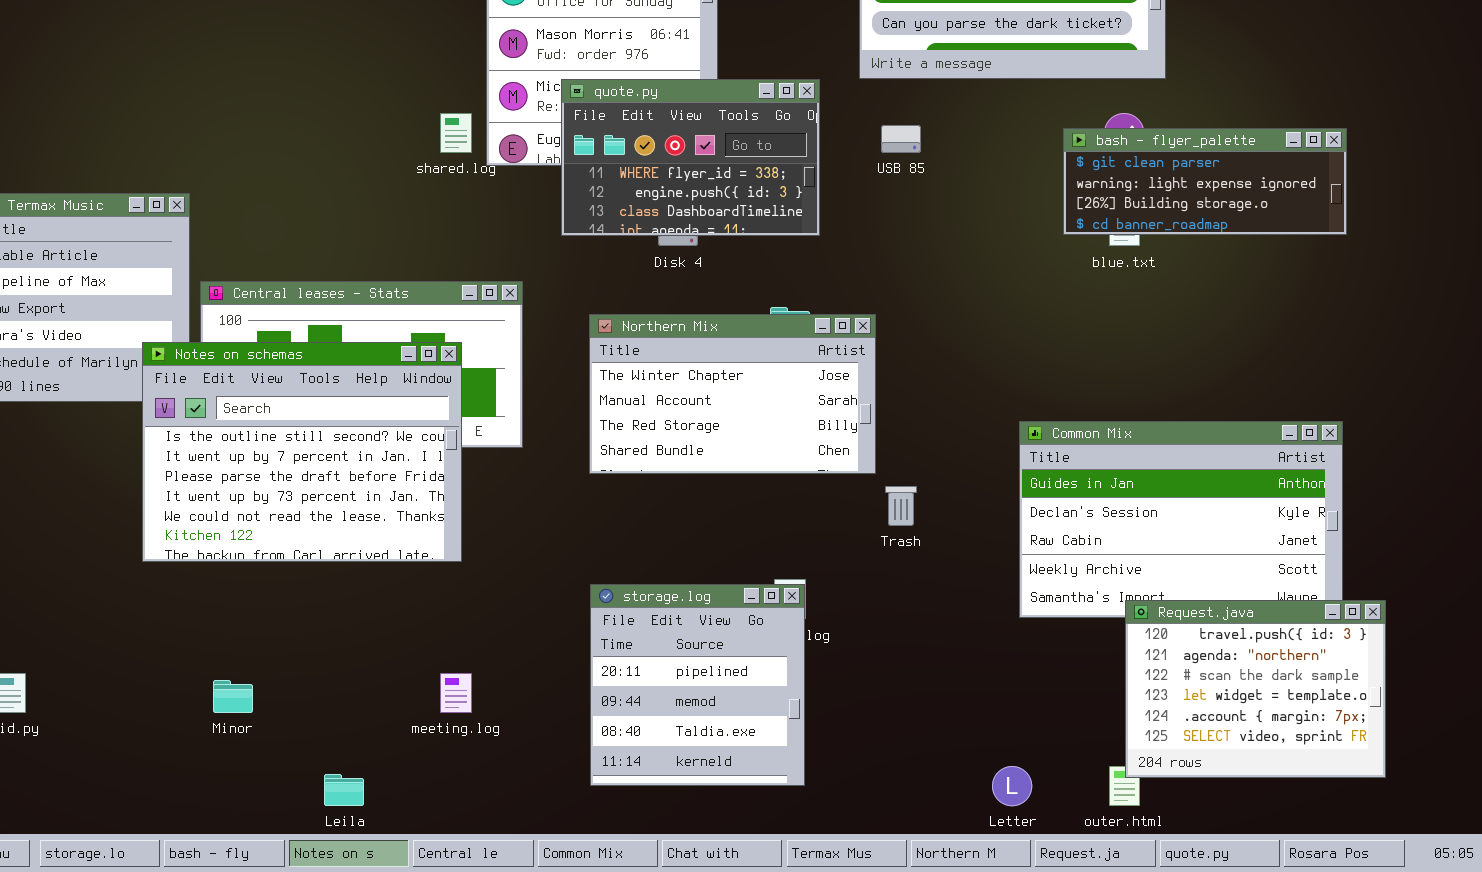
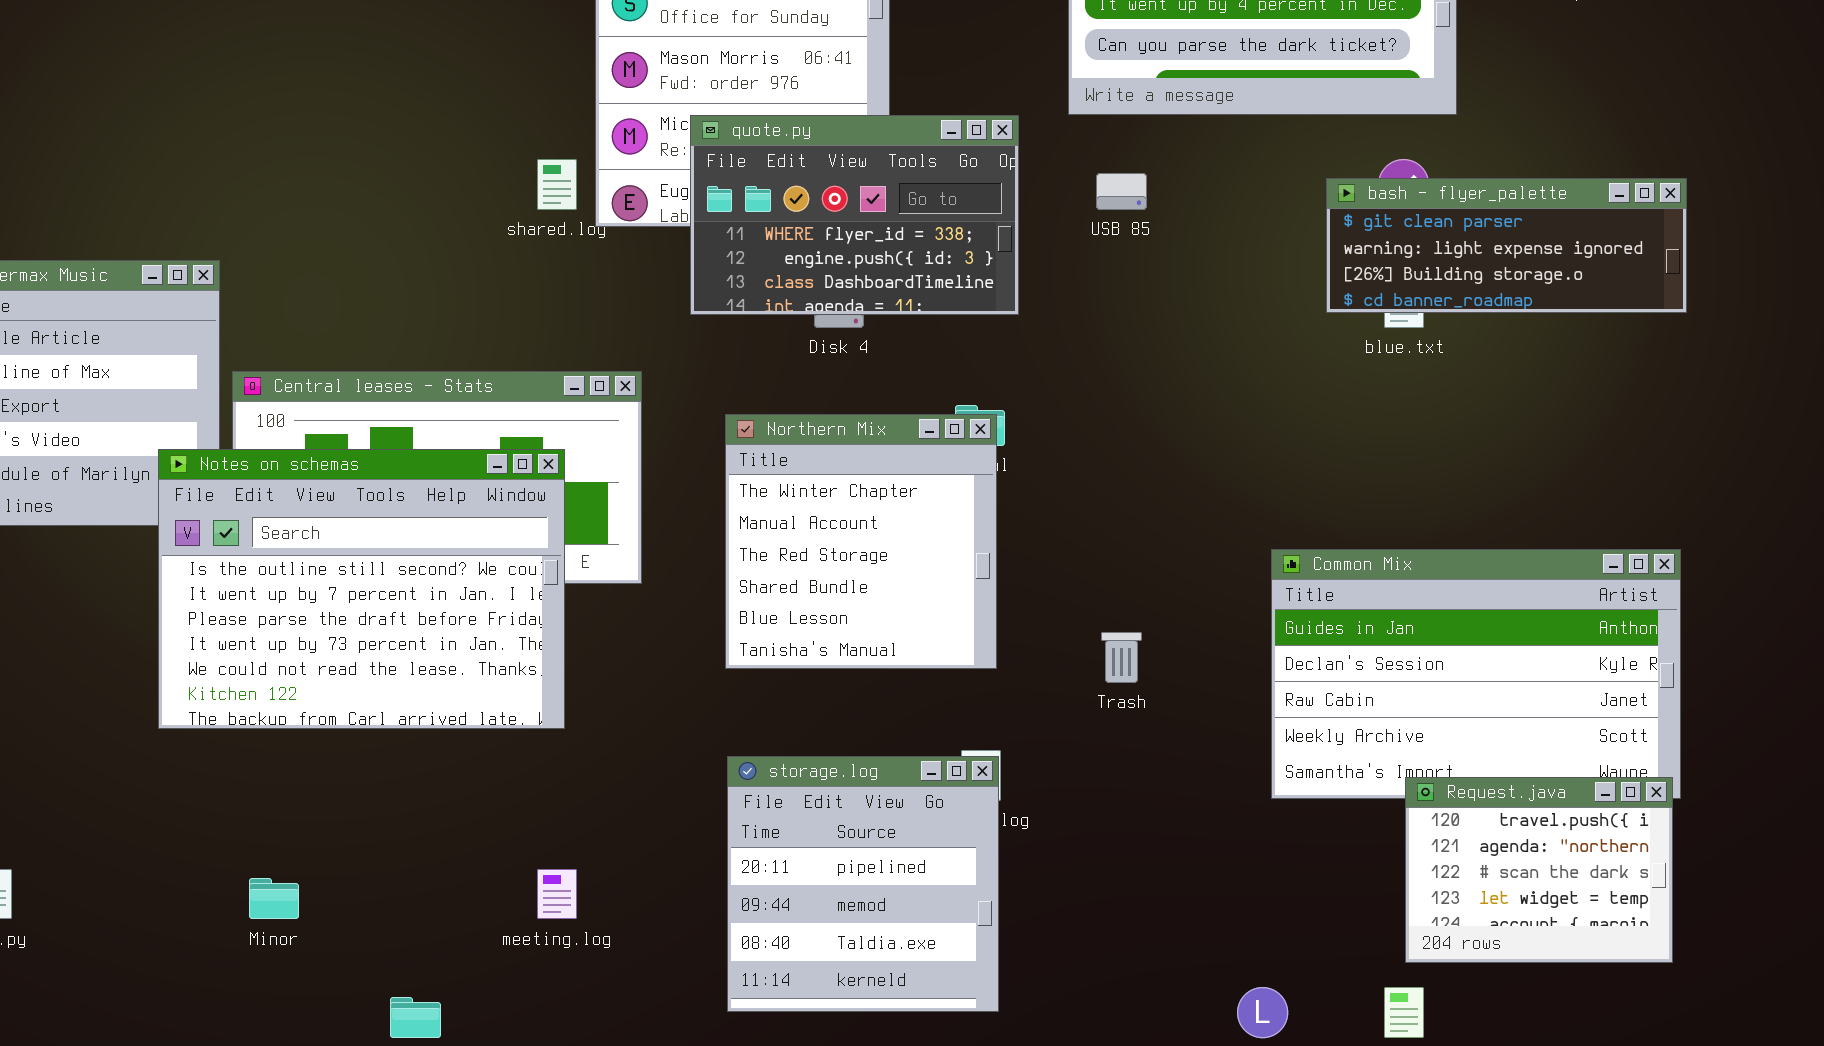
Northern Mix: [589,314,876,474] -> [725,414,997,669], resized
Request.java: [1125,600,1386,778] -> [1405,777,1673,963], resized

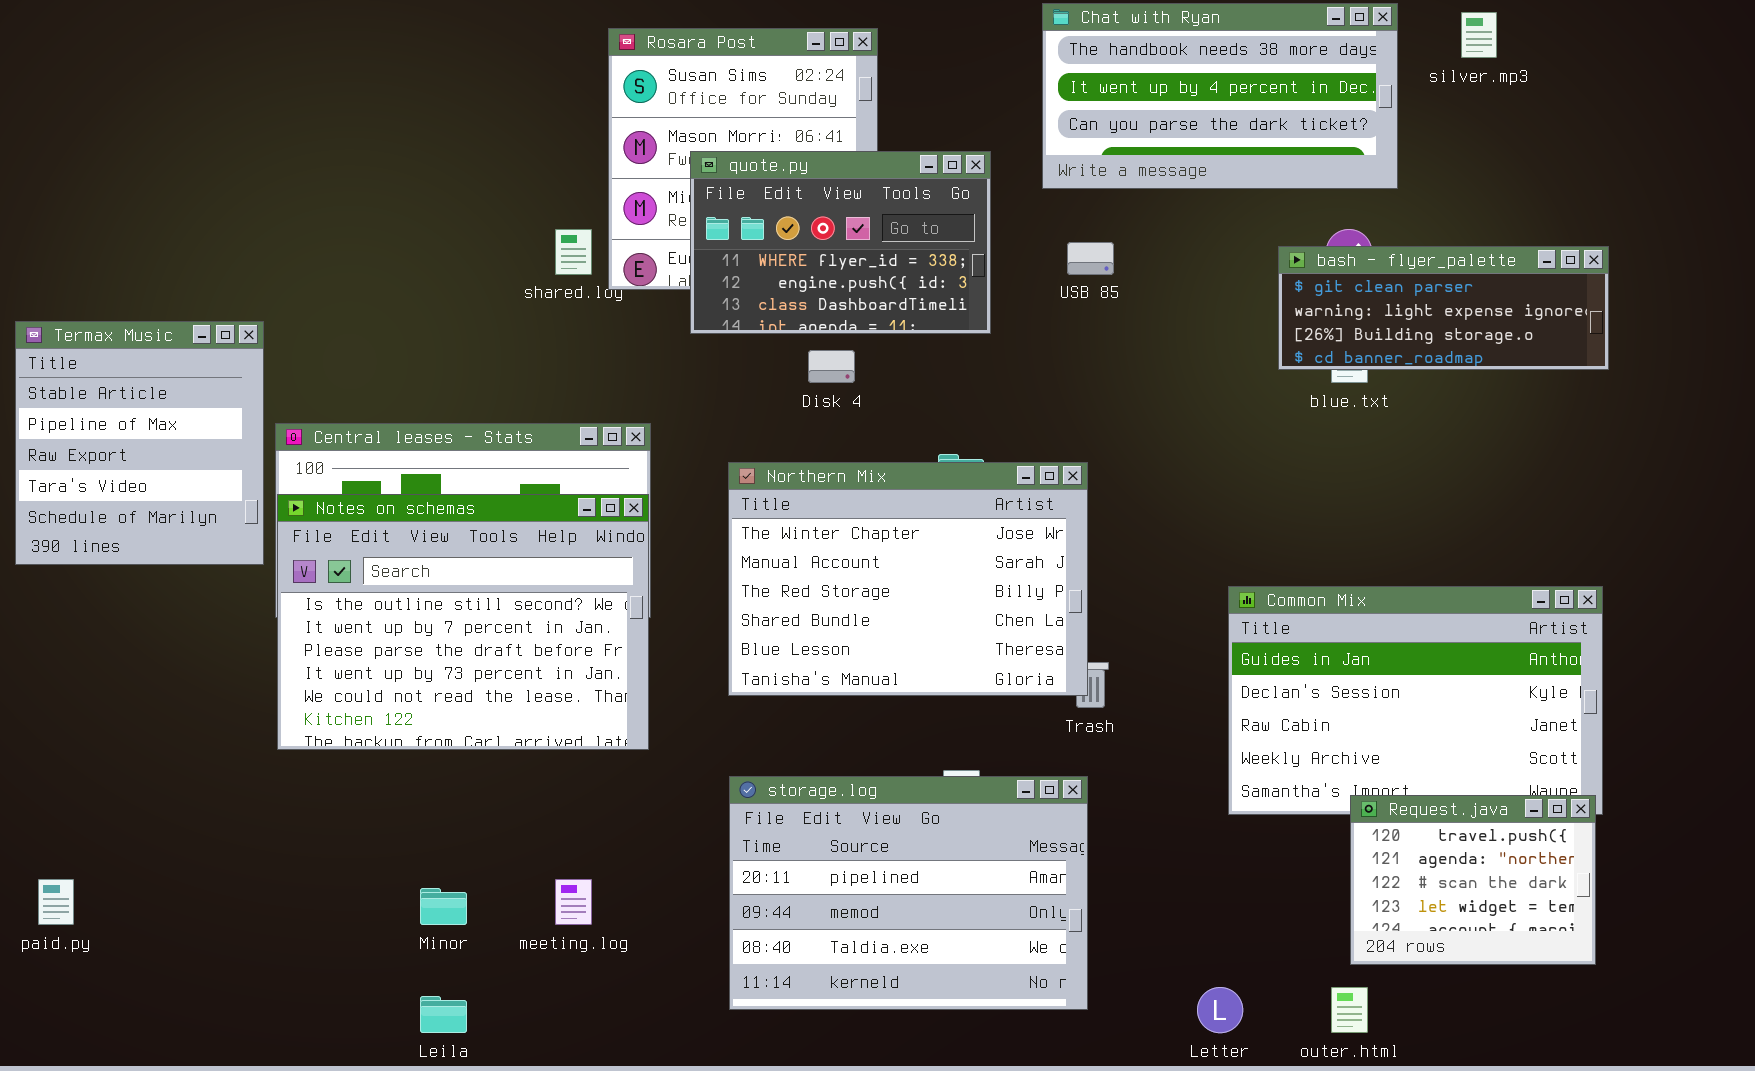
quote.py: [690,115,1019,315] -> [690,151,991,334], moved
Northern Mix: [725,414,997,669] -> [728,462,1088,696], resized
Notes on schemas: [158,449,565,729] -> [277,494,649,750], moved
storage.log: [727,756,999,1012] -> [729,776,1088,1010], resized
Minor: [249,878,299,919] -> [420,888,467,925], moved

